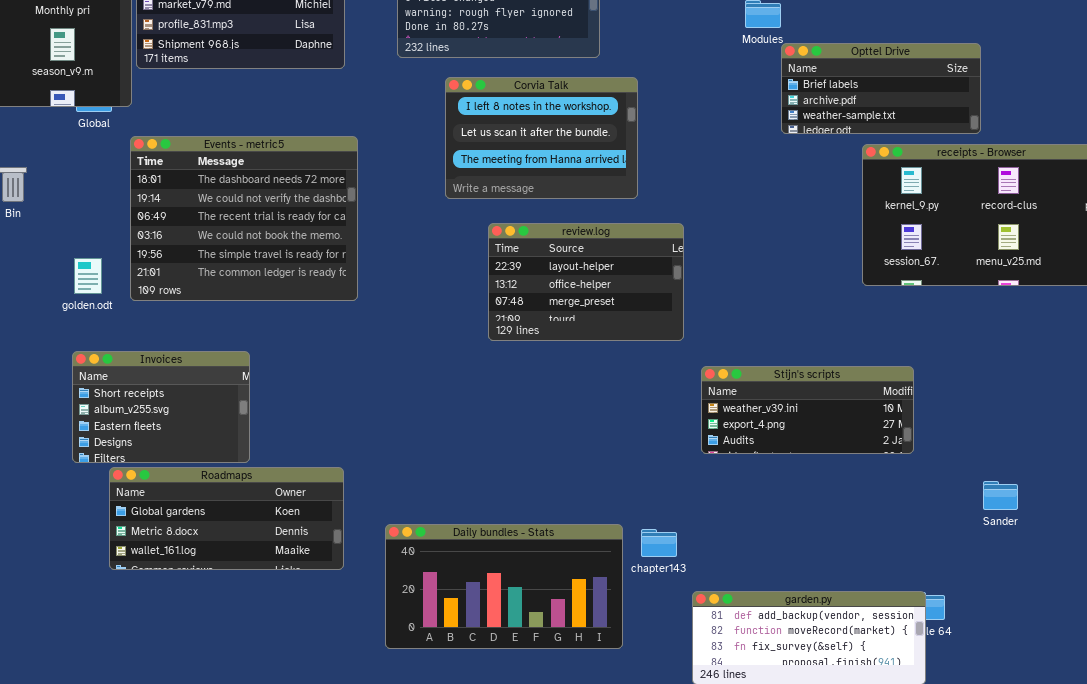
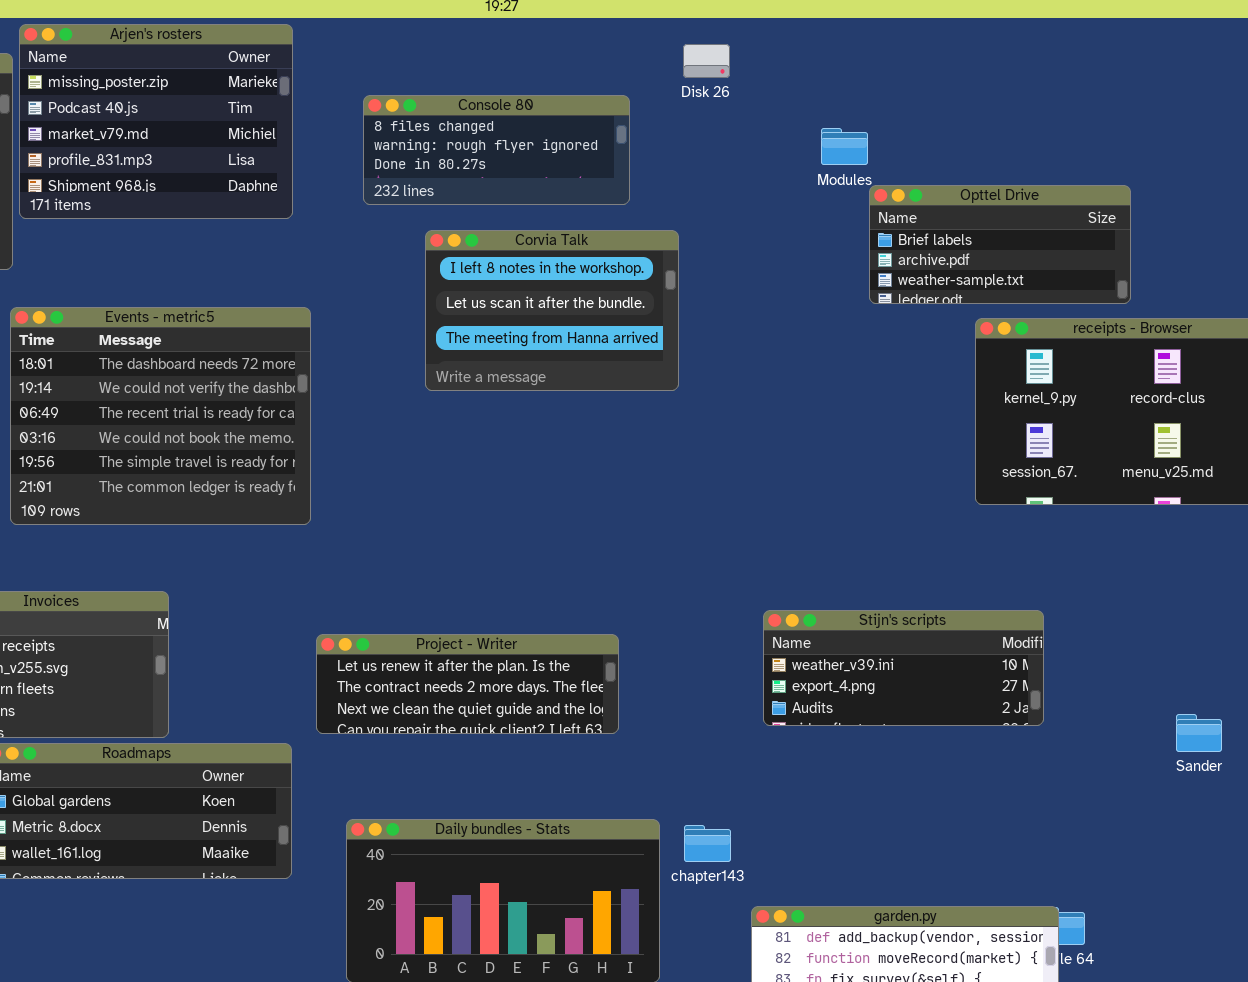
review.log: [488,223,684,341] -> none, closed
Project - Writer: none -> [316,634,619,734], opened
Sander: [983,481,1018,510] -> [1176,714,1222,752], moved

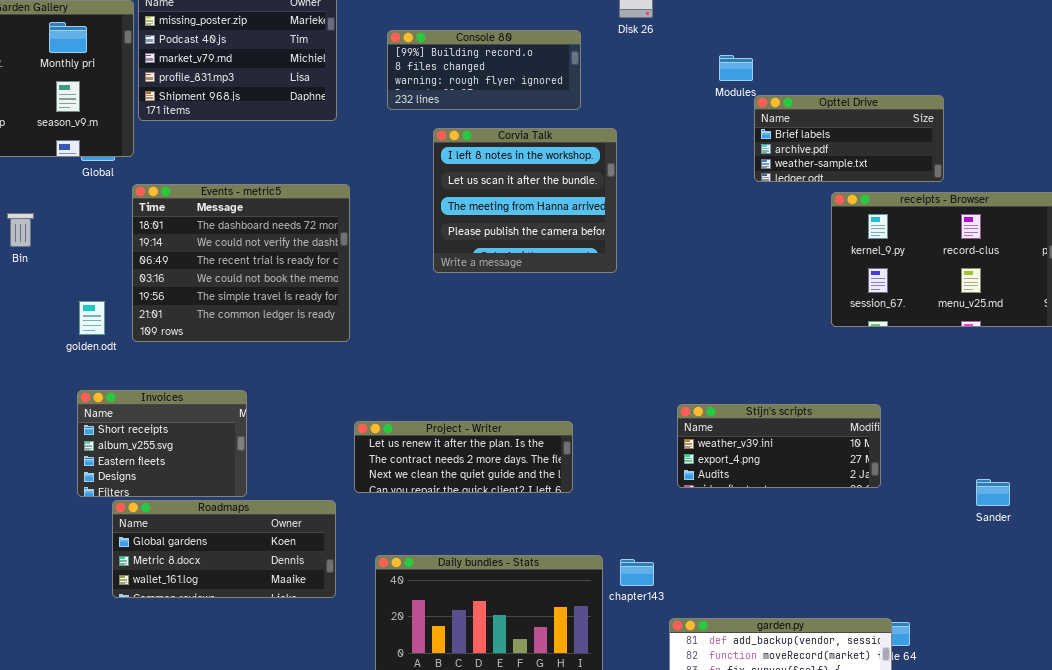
Console 80: [363,95,630,205] -> [387,30,581,110], scrolled up 1 row
Corvia Talk: [425,230,679,391] -> [433,128,617,273], resized

